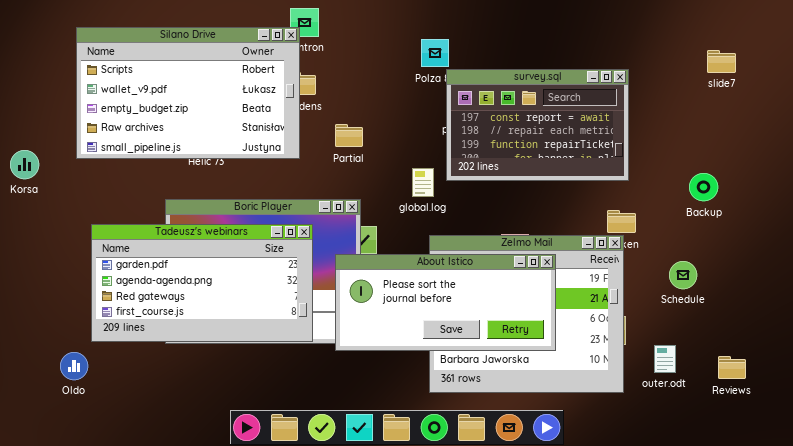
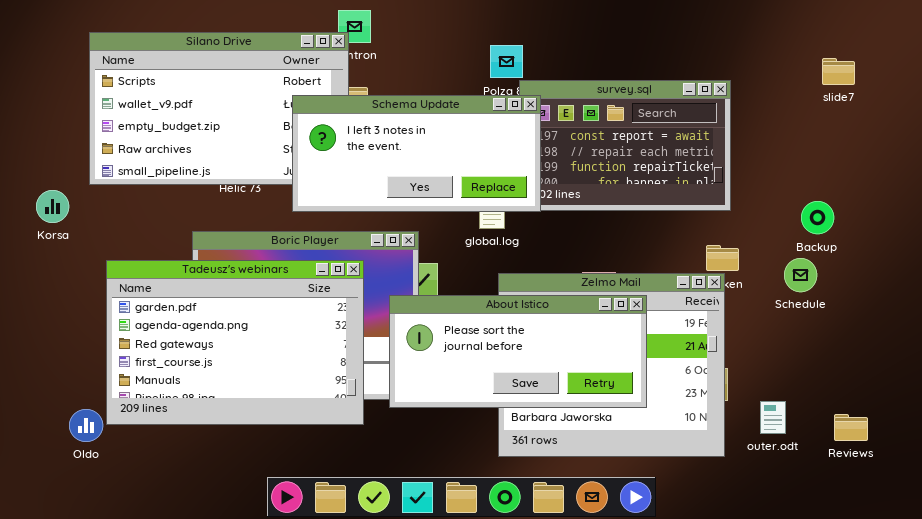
Schema Update: none -> [292,95,541,212], opened
Korsa: [10,150,39,179] -> [36,190,69,223], moved
Tadeusz's webinars: [91,224,313,342] -> [106,260,364,425], resized
Schedule: [669,261,697,289] -> [784,258,817,292], moved

